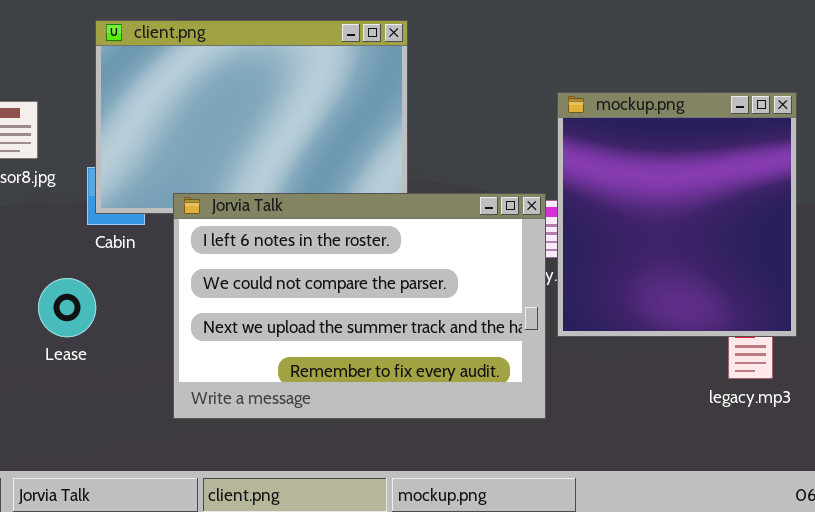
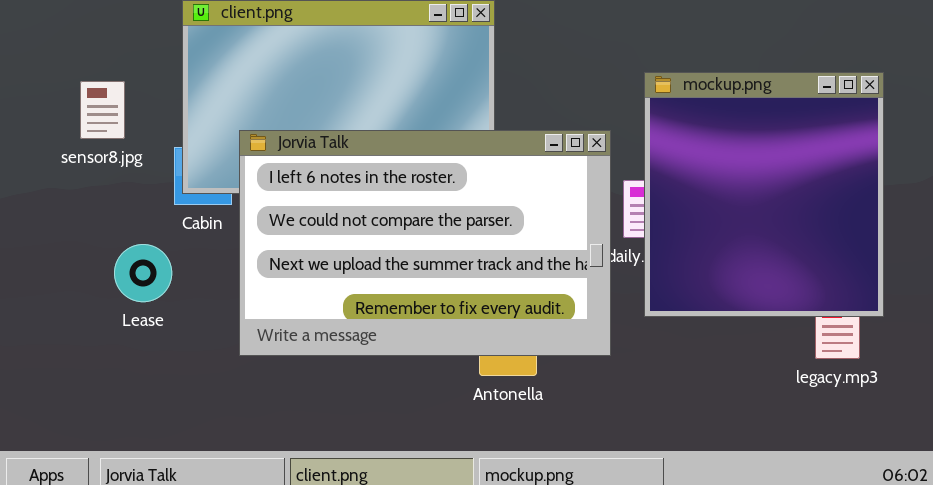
Jorvia Talk: [173,193,546,419] -> [239,130,611,356], moved
Lease: [38,278,96,337] -> [114,244,172,302], moved

